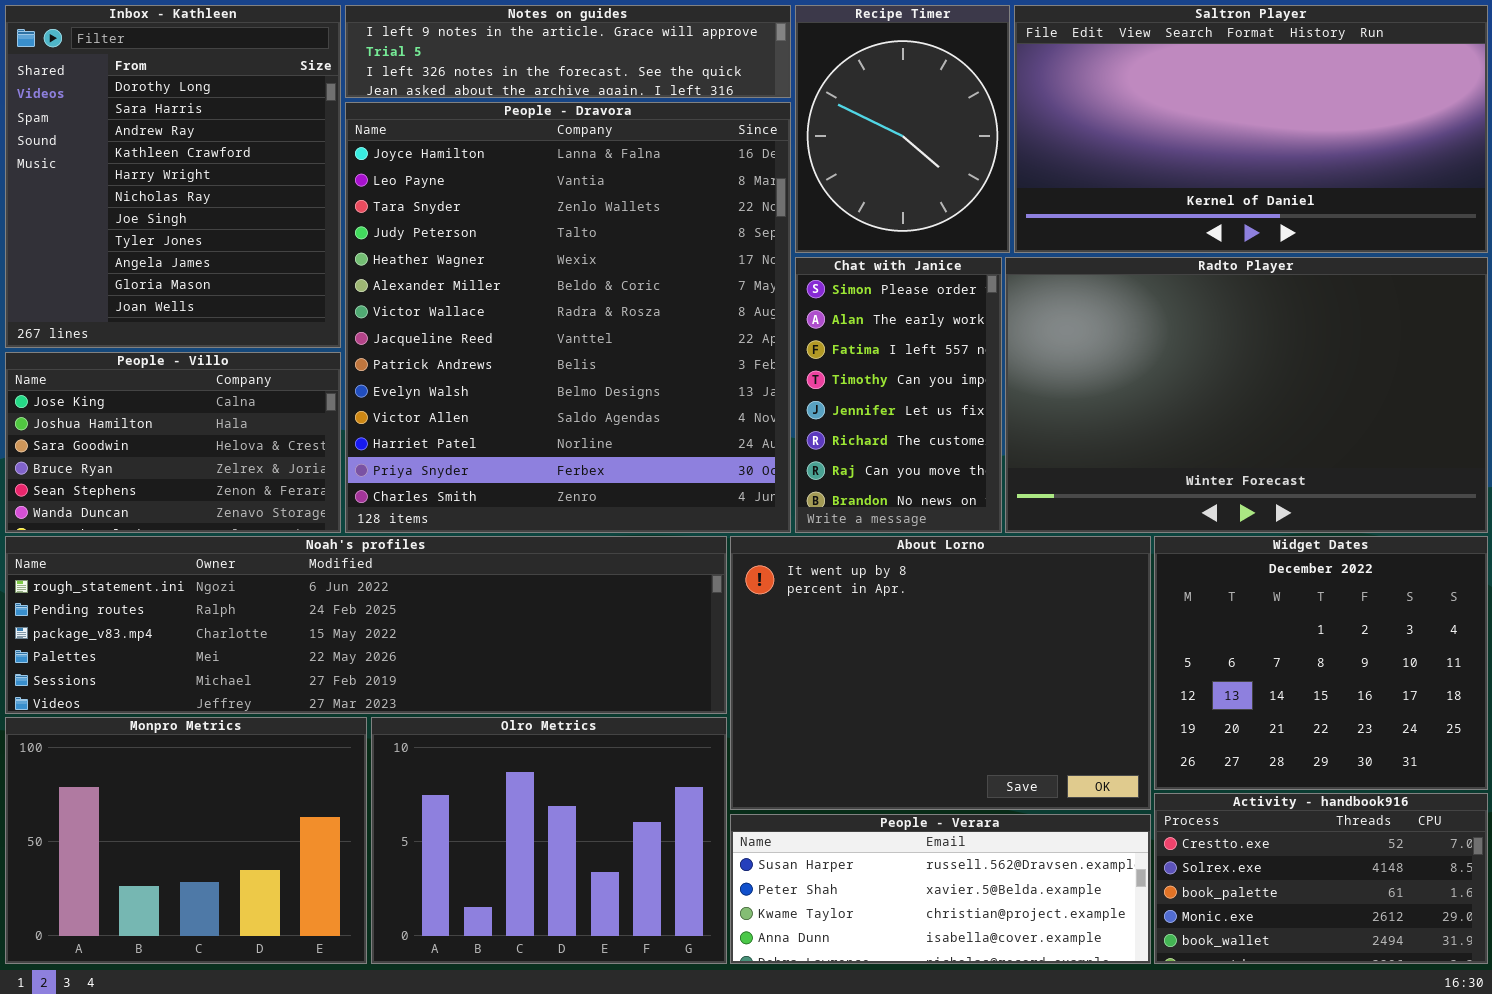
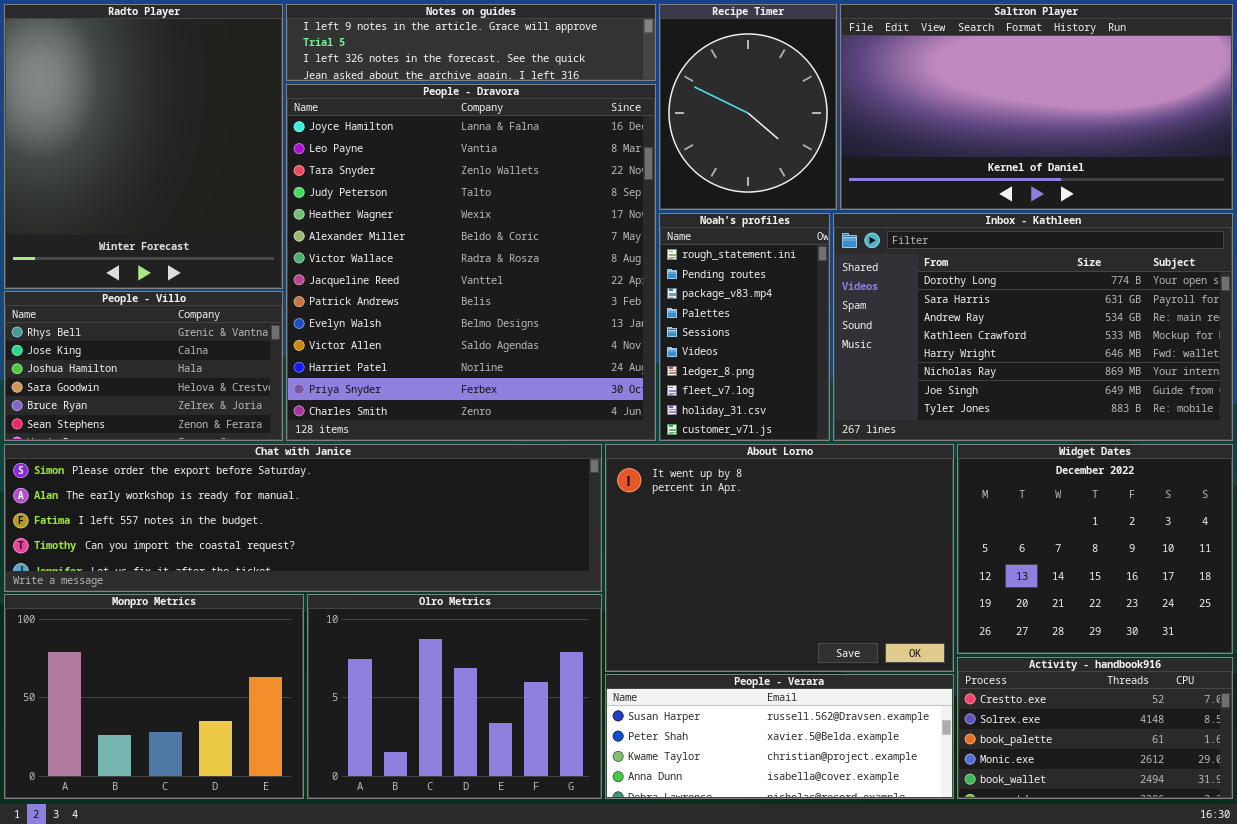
Inbox - Kathleen: [5,5,341,348] -> [833,213,1233,441], moved, resized
Chat with Janice: [795,257,1002,533] -> [4,444,602,592], moved, resized
Radto Player: [1005,257,1488,533] -> [4,4,283,289], moved, resized
People - Villo: [5,352,341,533] -> [4,291,283,441], scrolled up 1 row
Noah's profiles: [5,536,727,714] -> [659,213,830,441], moved, resized

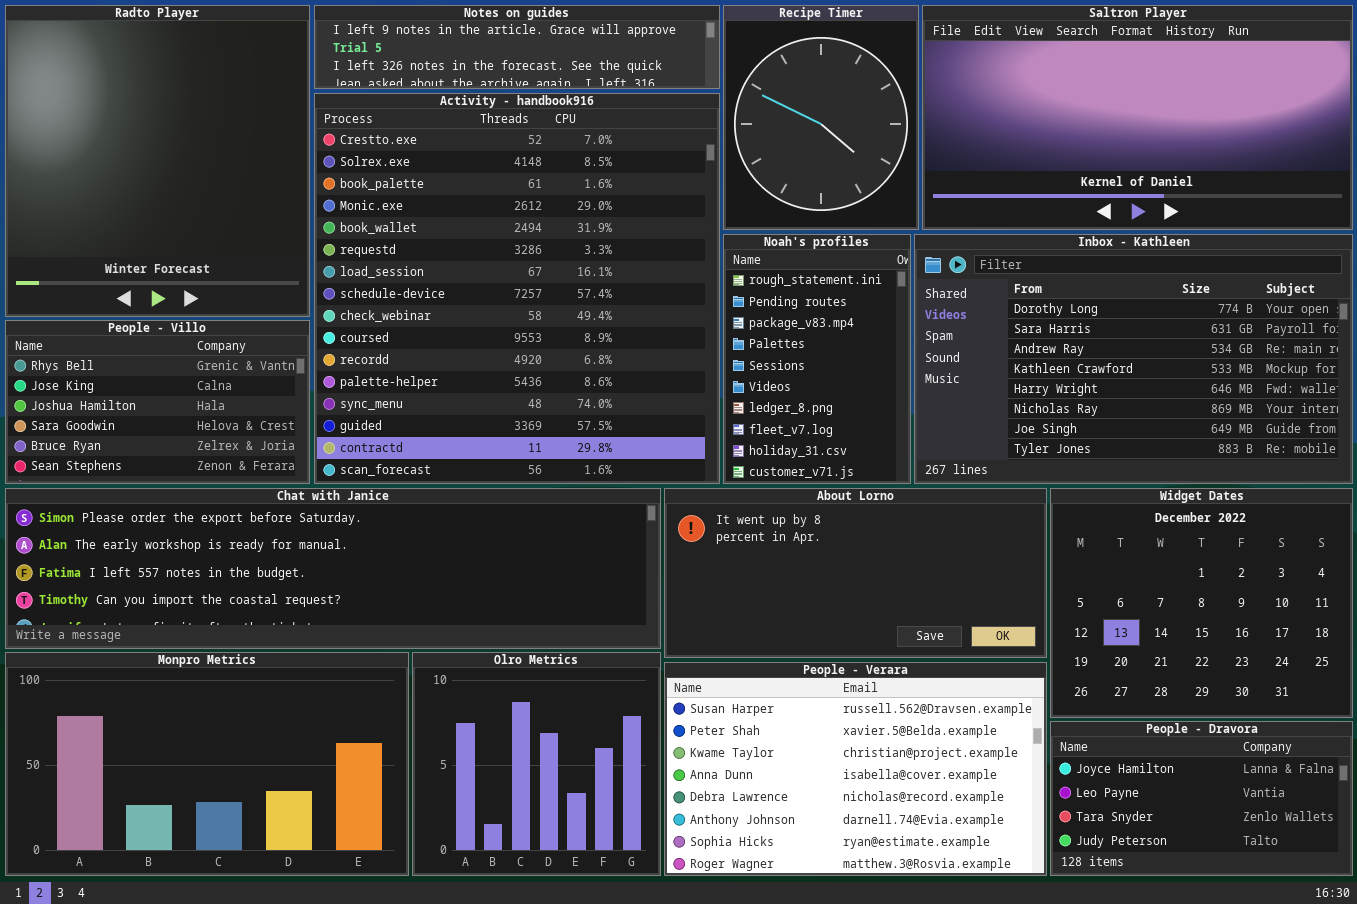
People - Dravora: [286,84,656,441] -> [1050,721,1353,876], moved, resized
About Lorno: [605,444,954,672] -> [664,488,1047,658], resized
Monpro Metrics: [4,594,304,799] -> [5,652,409,876], resized
Olro Metrics: [307,594,602,799] -> [412,652,661,876], resized
Activity - handbook916: [957,657,1233,799] -> [314,93,720,484], moved, resized
People - Verara: [605,674,954,799] -> [664,662,1047,876], resized

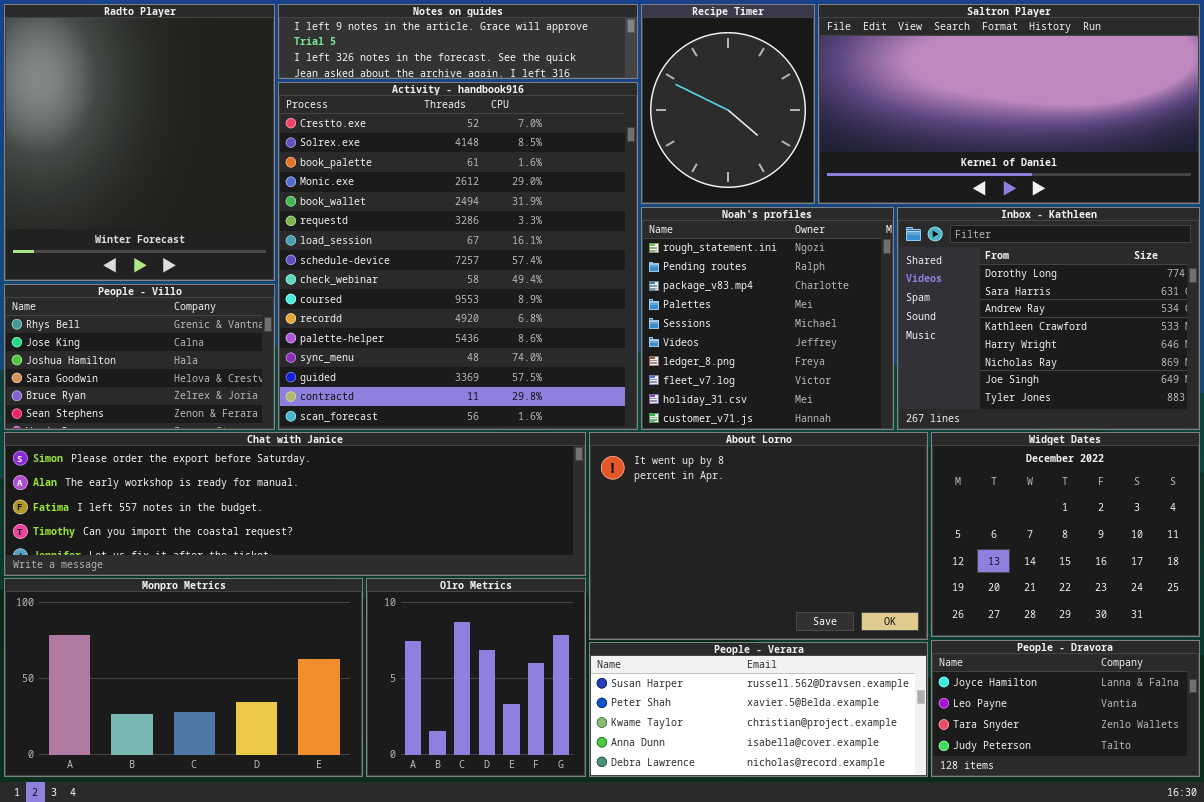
Noah's profiles: [723,234,911,484] -> [641,207,894,430], resized
Inbox - Kathleen: [914,234,1353,484] -> [897,207,1200,430], resized
About Lorno: [664,488,1047,658] -> [589,432,928,640], resized
People - Verara: [664,662,1047,876] -> [589,642,928,777], resized

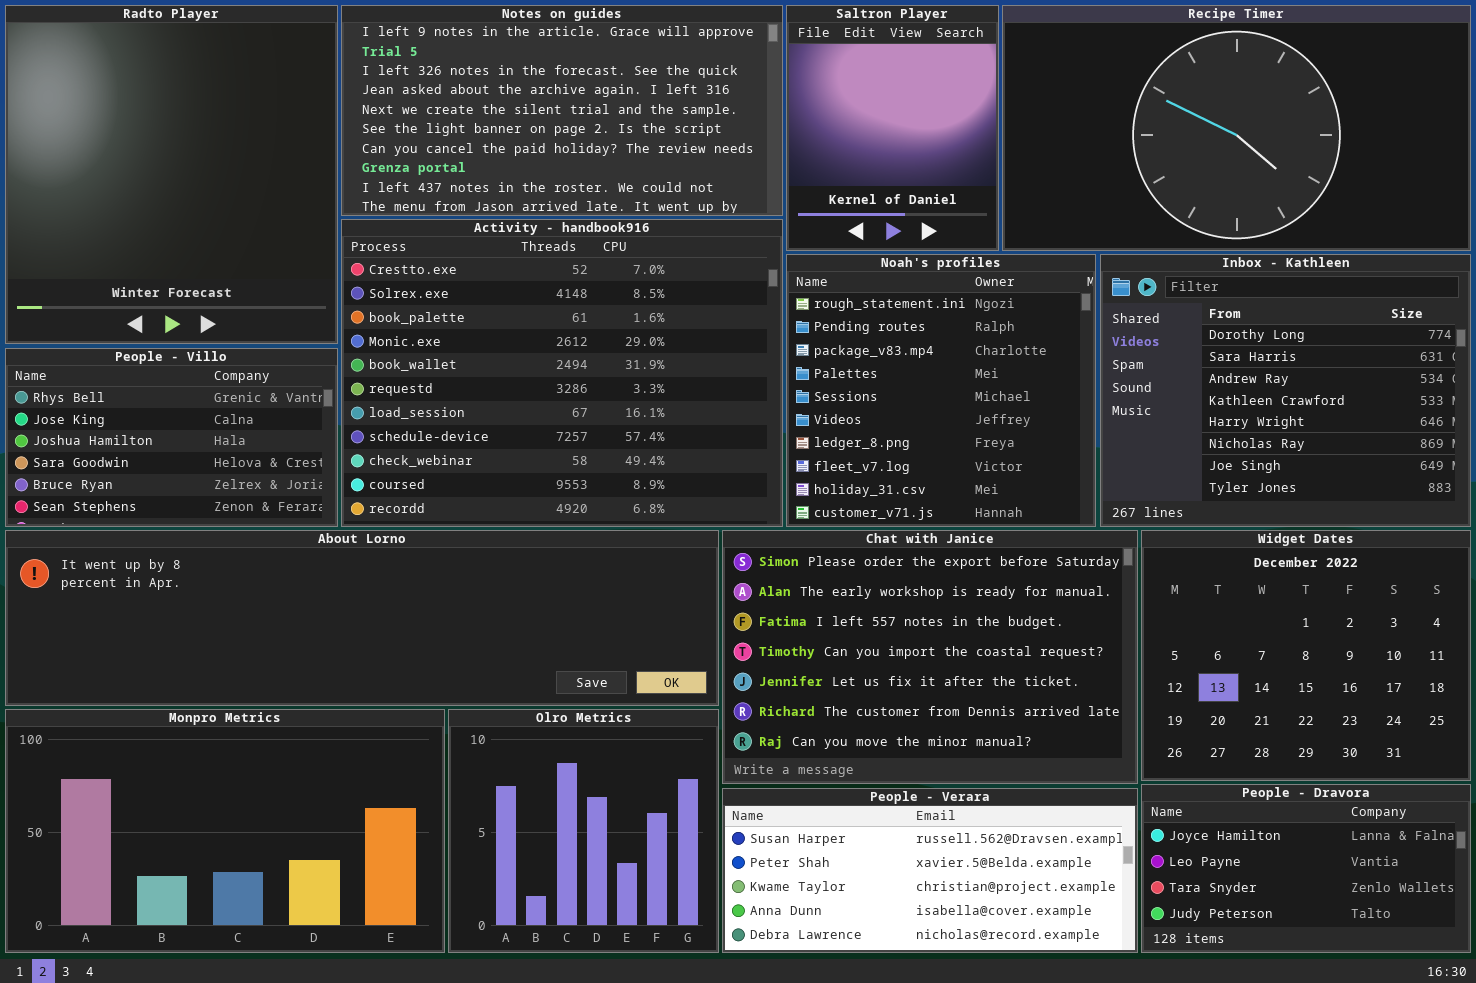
Notes on guides: [278,4,638,79] -> [341,5,783,216], resized
Recipe Timer: [641,4,815,204] -> [1002,5,1471,251], moved, resized
Saltron Player: [818,4,1200,204] -> [786,5,999,251], moved, resized
Activity - handbook916: [278,82,638,430] -> [341,219,783,527], resized
Chat with Janice: [4,432,586,576] -> [722,530,1138,784], moved, resized
About Lorno: [589,432,928,640] -> [5,530,719,706], moved, resized

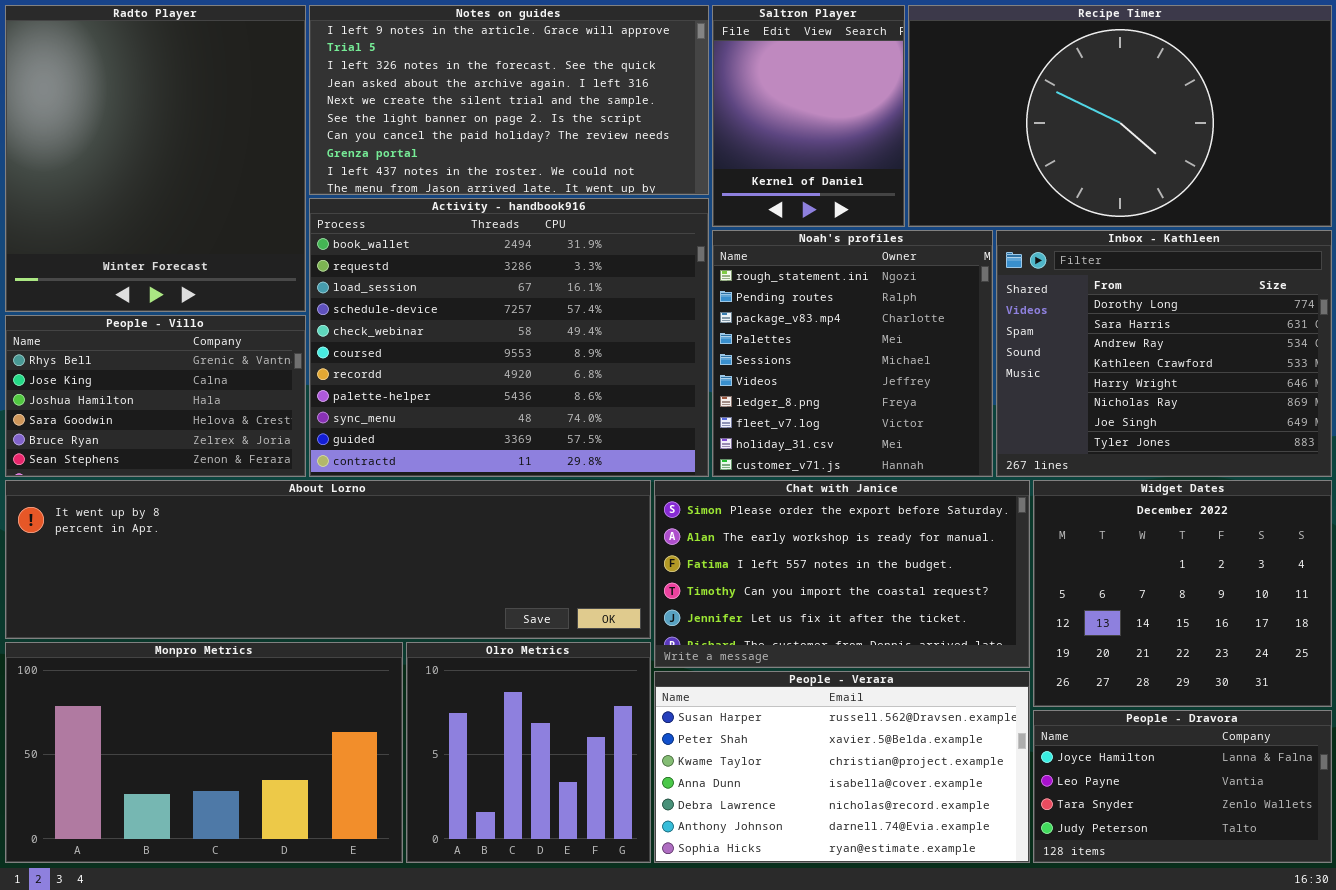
Activity - handbook916: [341,219,783,527] -> [309,198,709,477], scrolled down 4 rows
Chat with Janice: [722,530,1138,784] -> [654,480,1030,668], resized
People - Verara: [722,788,1138,953] -> [654,671,1030,863], resized

